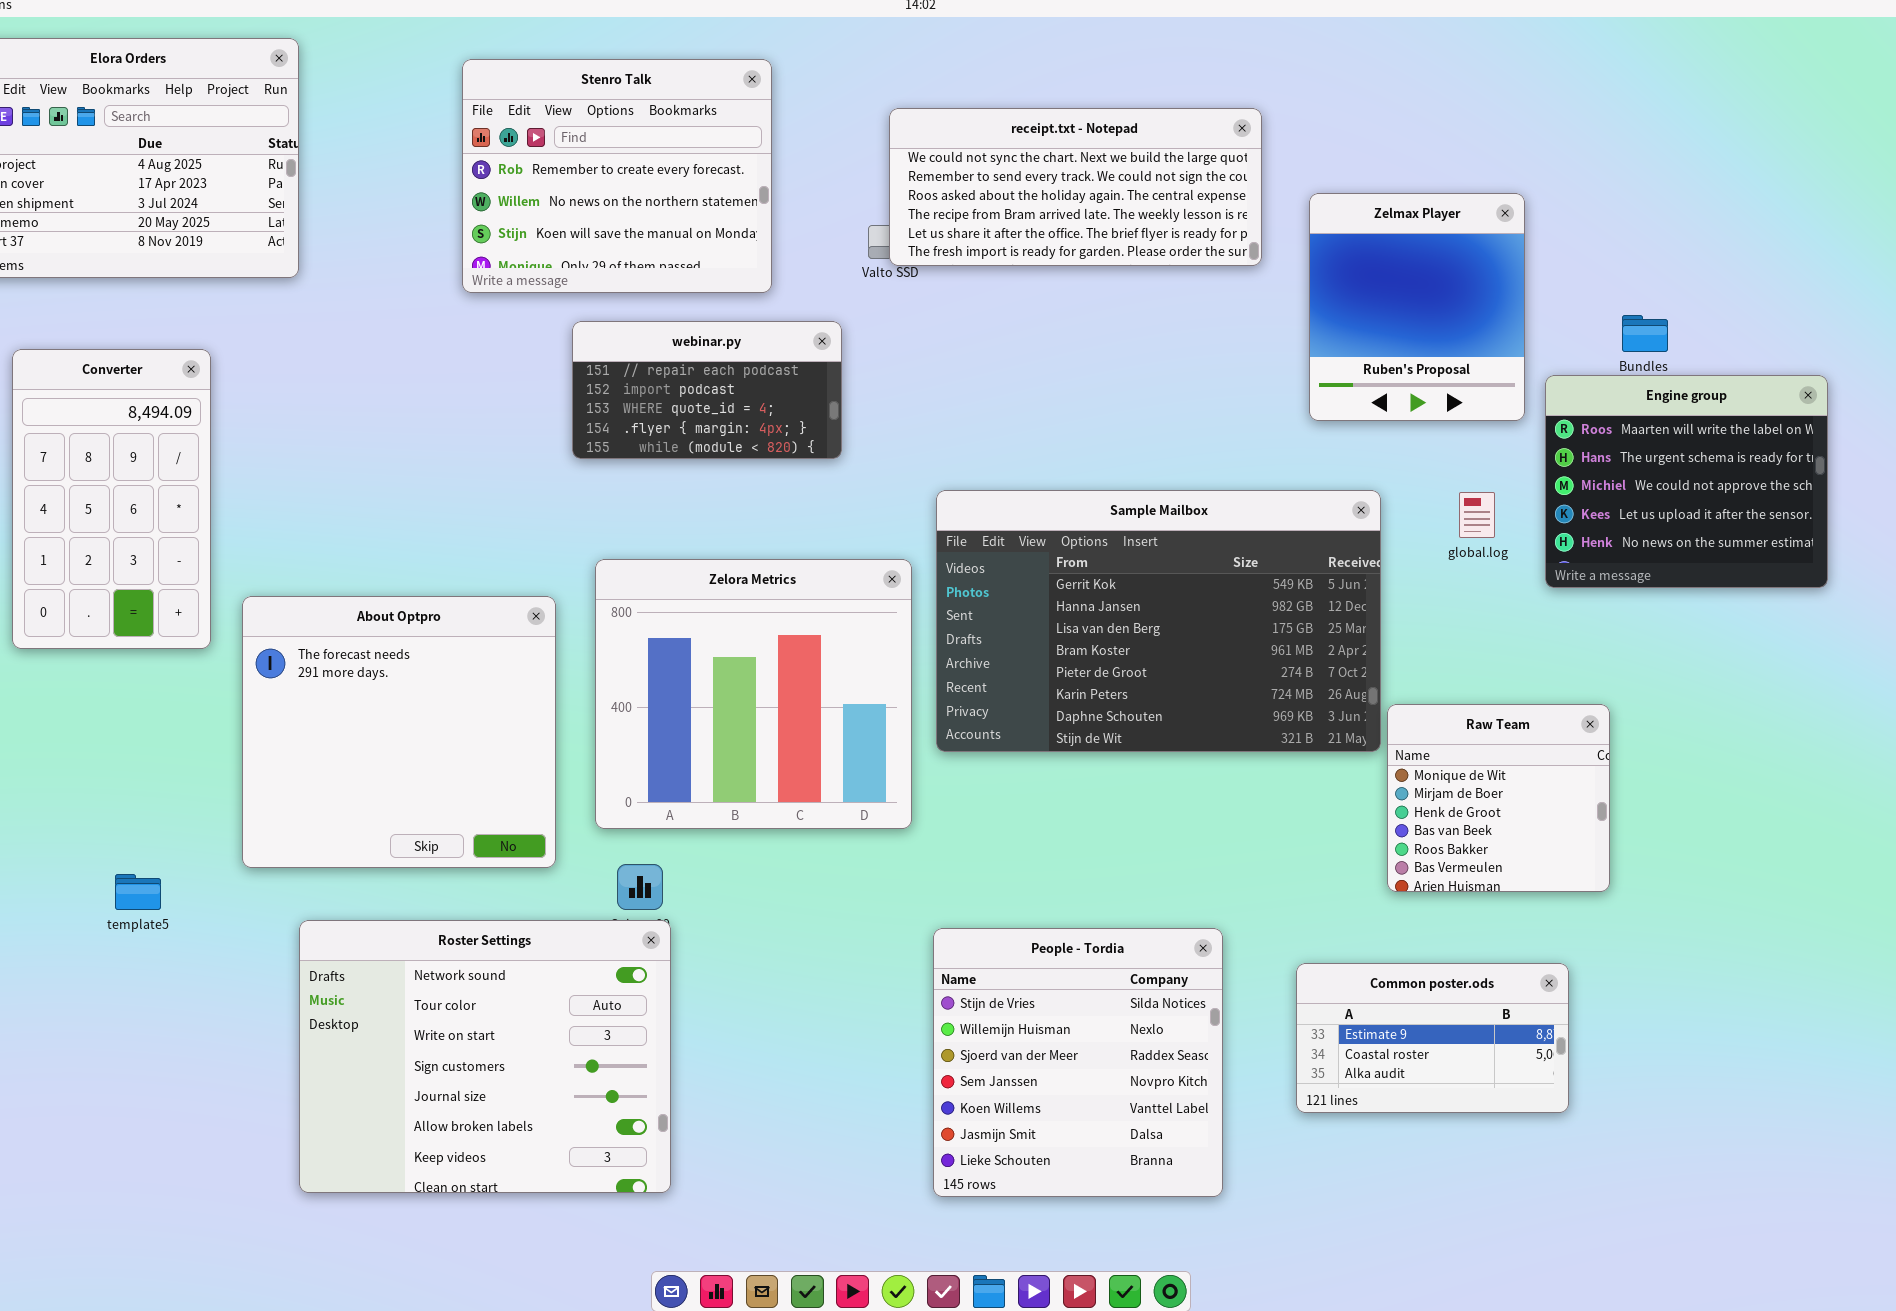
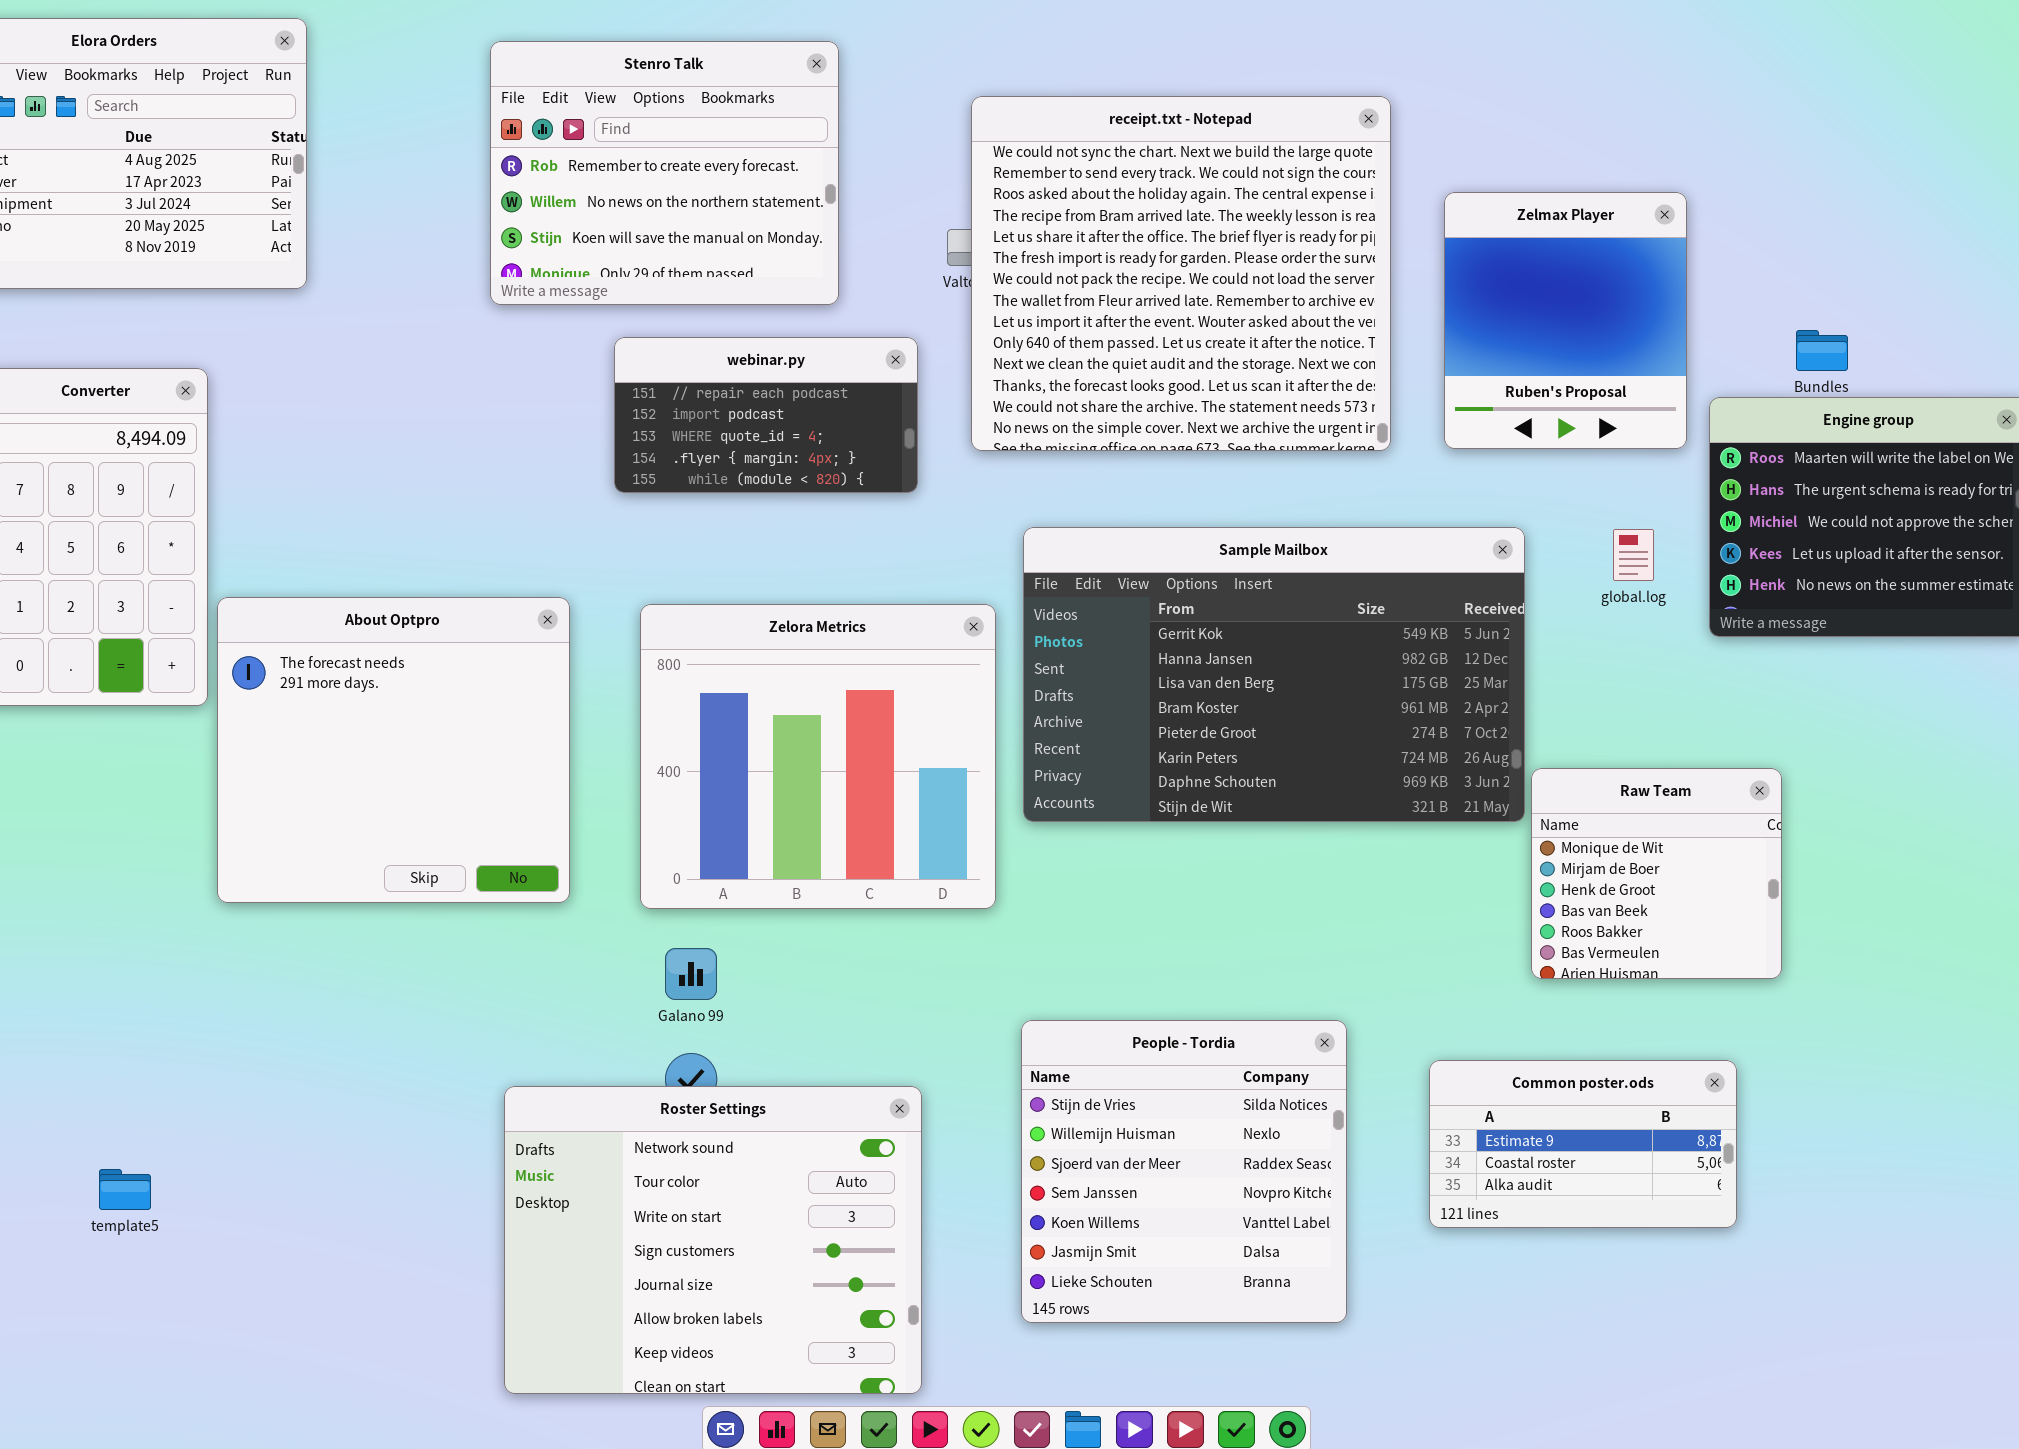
receipt.txt - Notepad: [889,108,1262,266] -> [971,96,1391,451], resized
About Optpro: [242,596,556,868] -> [217,597,570,903], moved
template5: [115,874,161,910] -> [99,1169,151,1210], moved
Roster Settings: [299,920,671,1193] -> [504,1086,922,1394], moved

